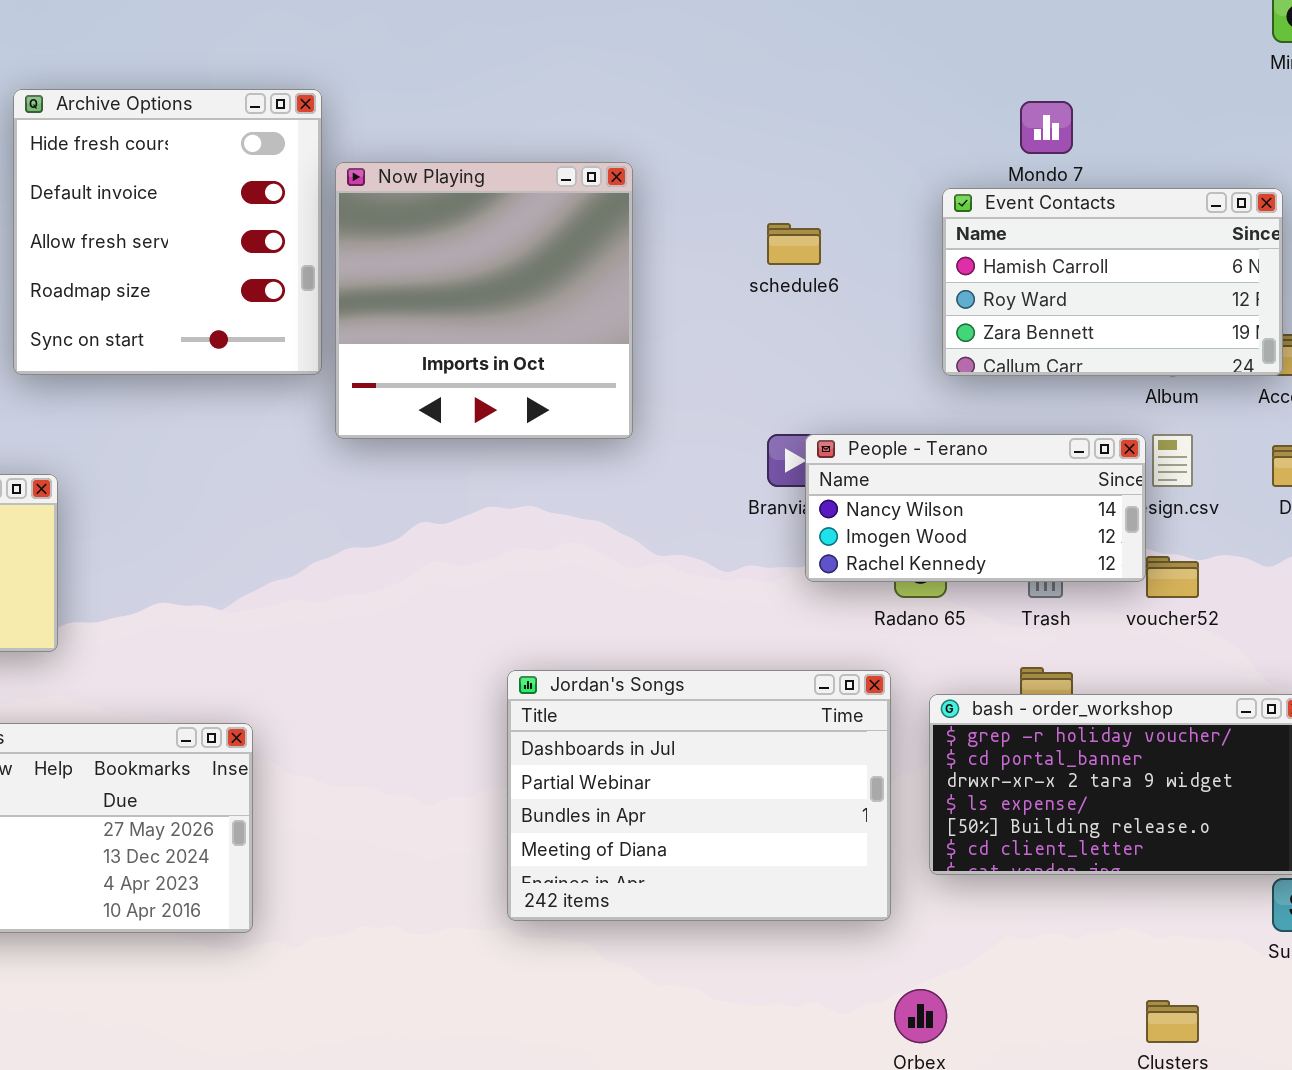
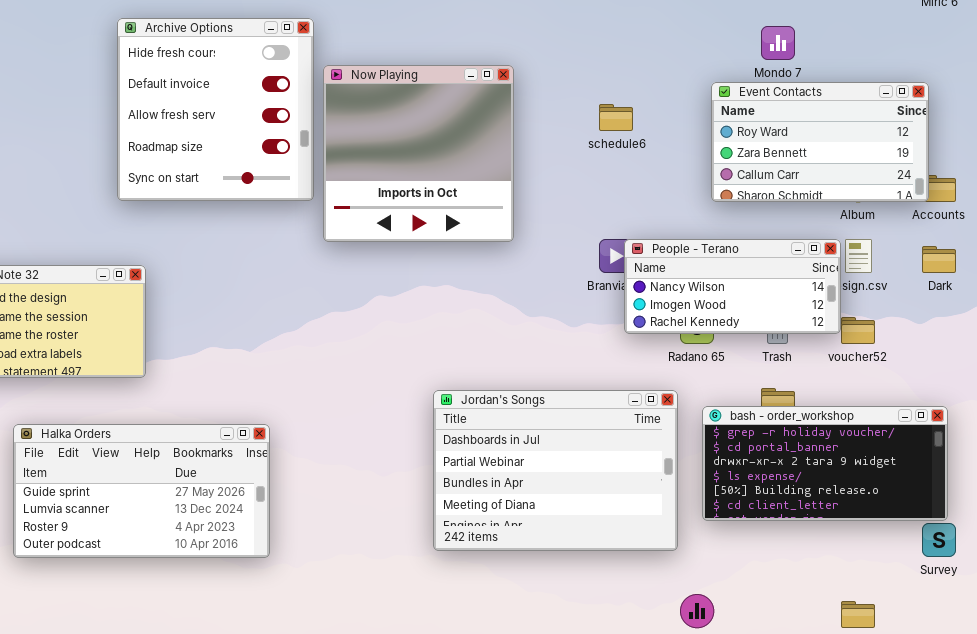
Event Contacts: [942,188,1283,376] -> [711,82,929,202], scrolled down 1 row

